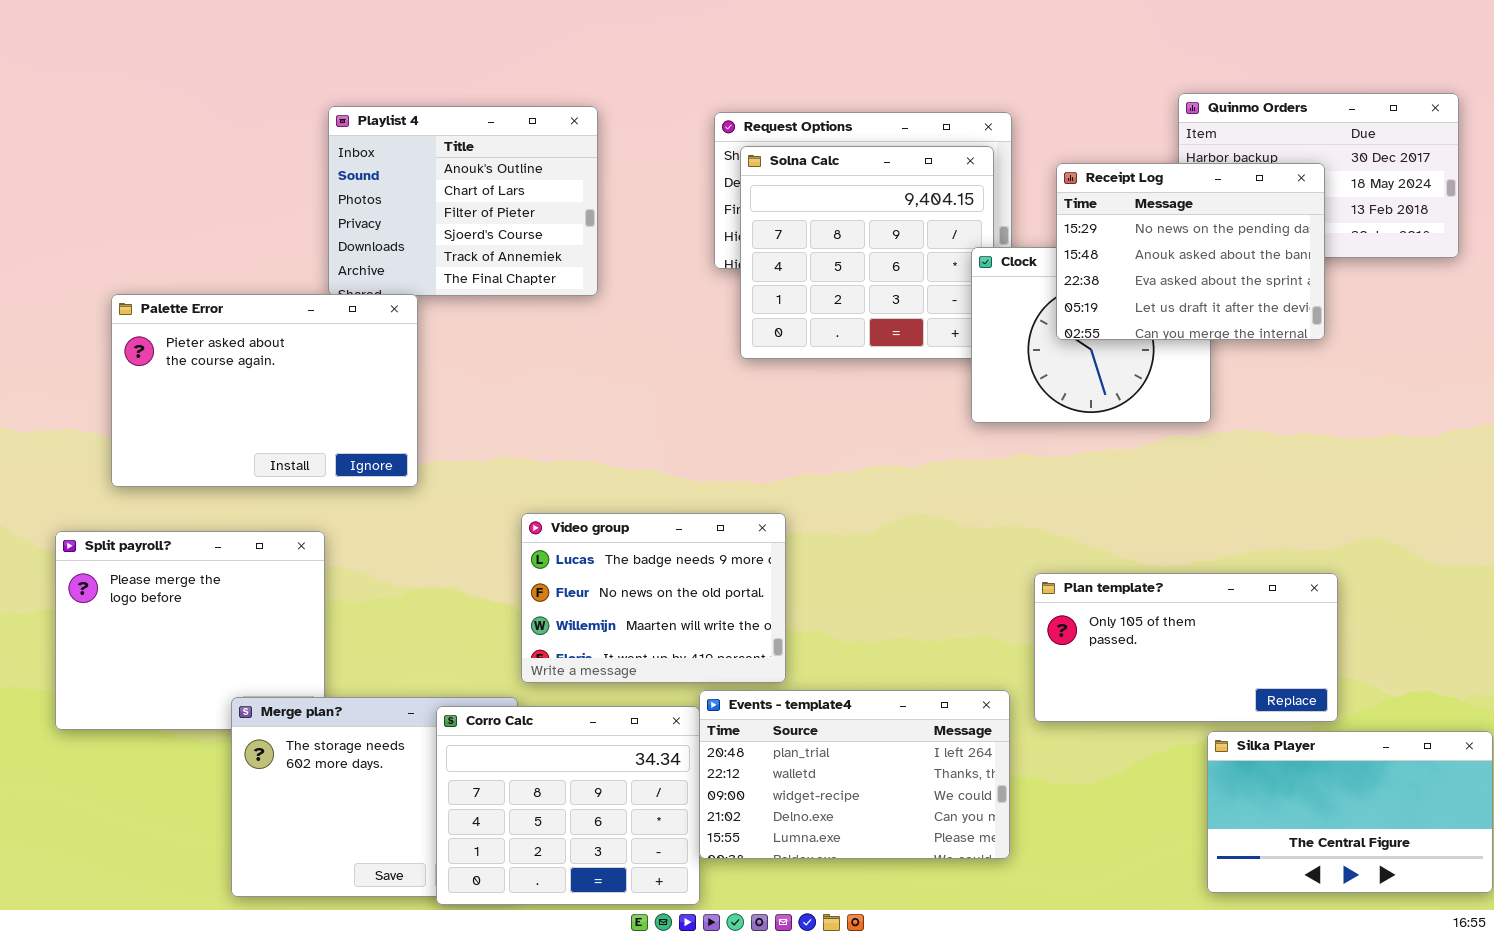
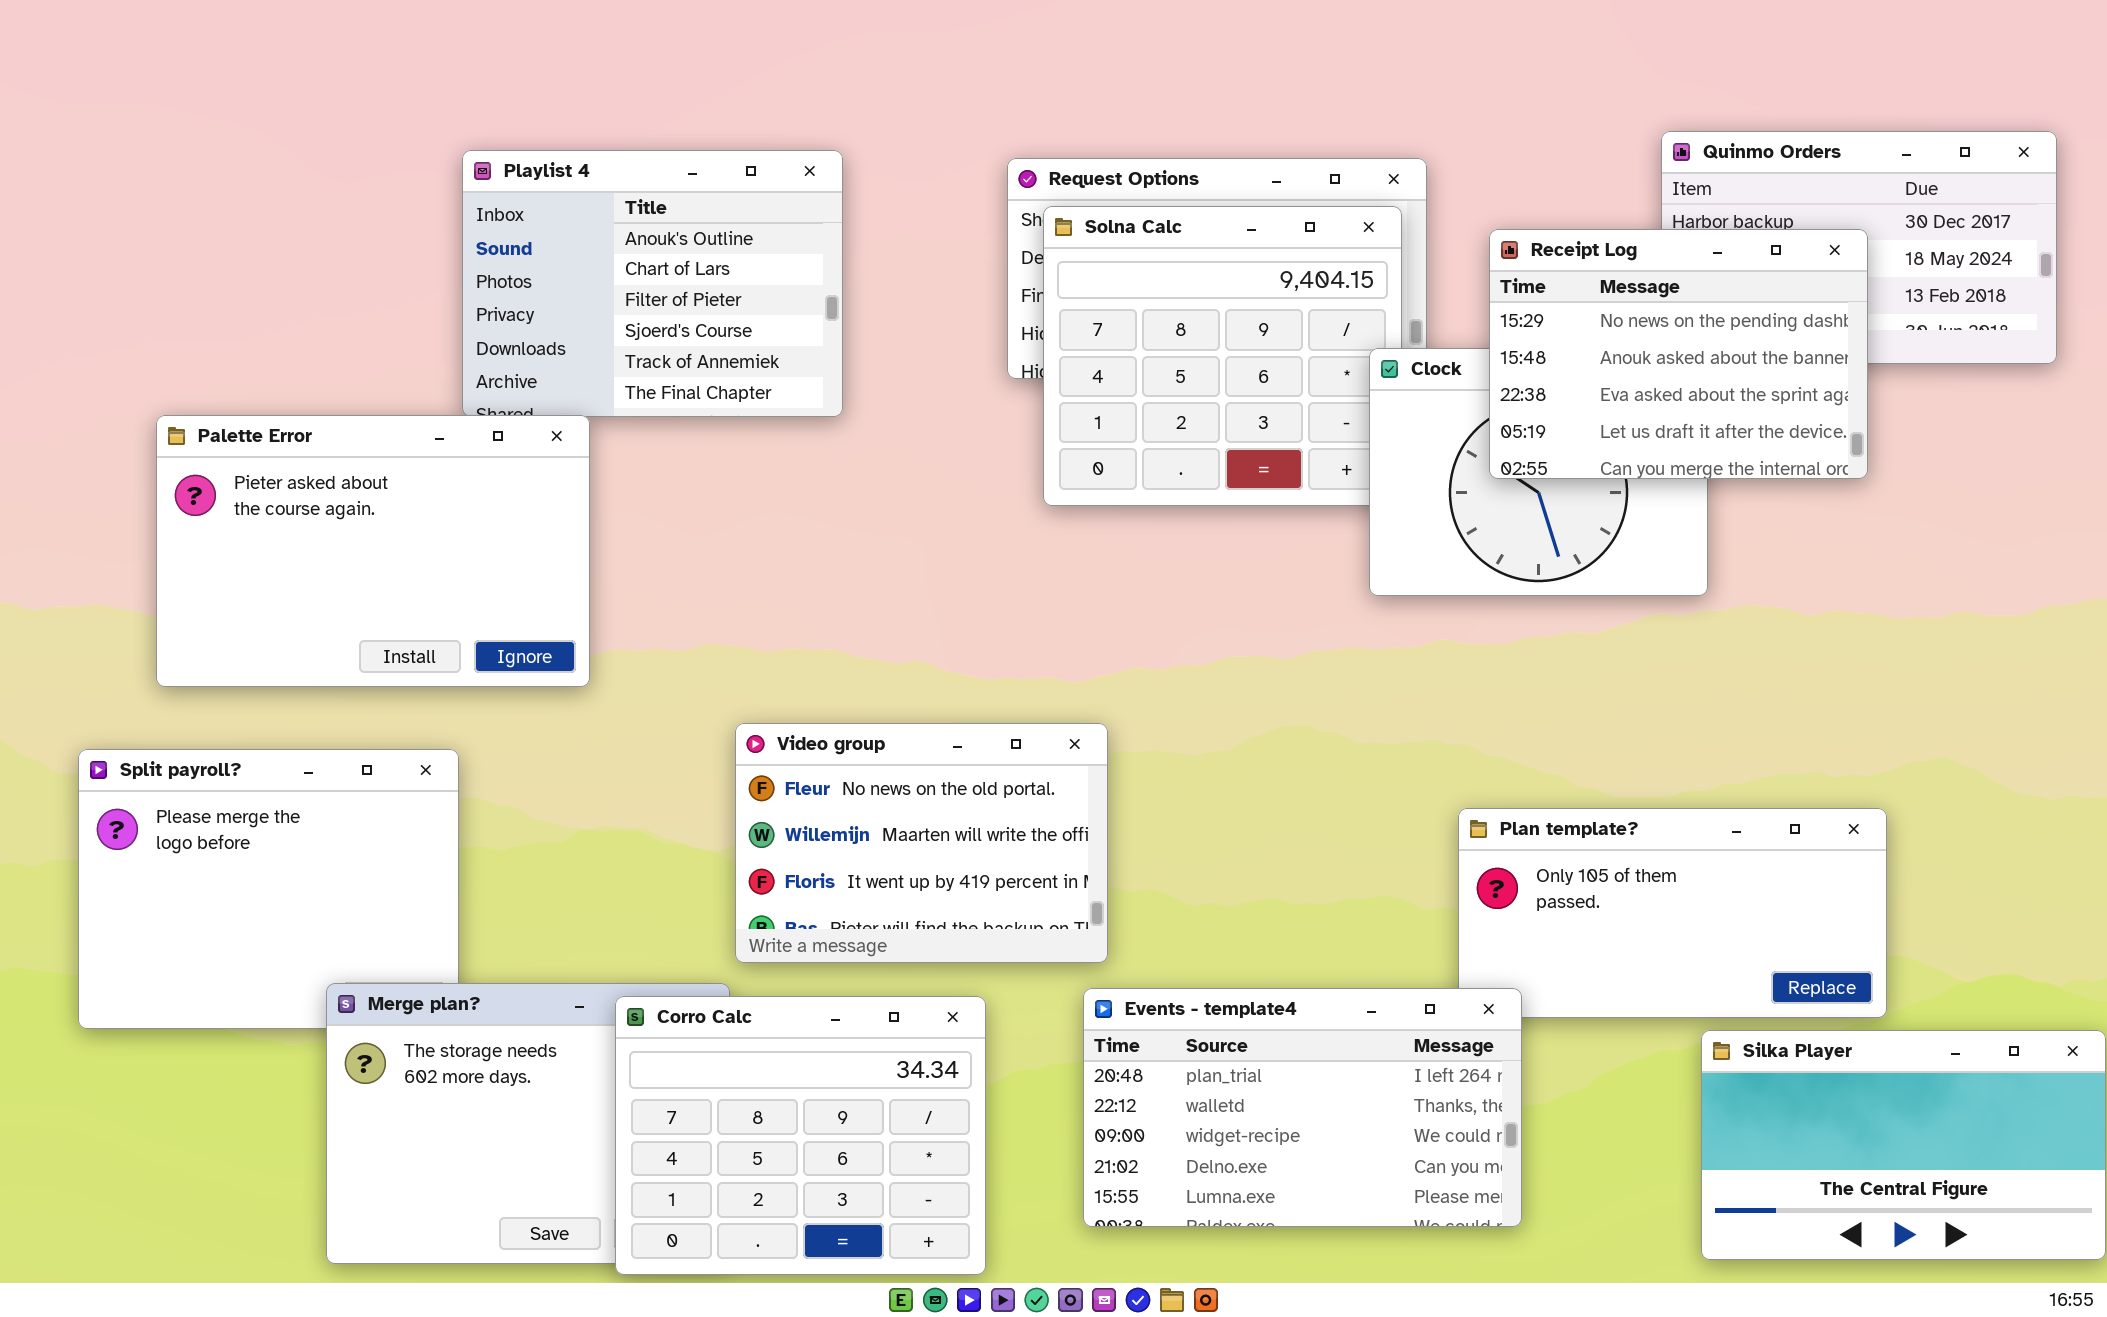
Video group: [521,513,786,683] -> [735,723,1108,963], scrolled down 1 row
Events - template4: [699,690,1010,859] -> [1083,988,1522,1227], moved

